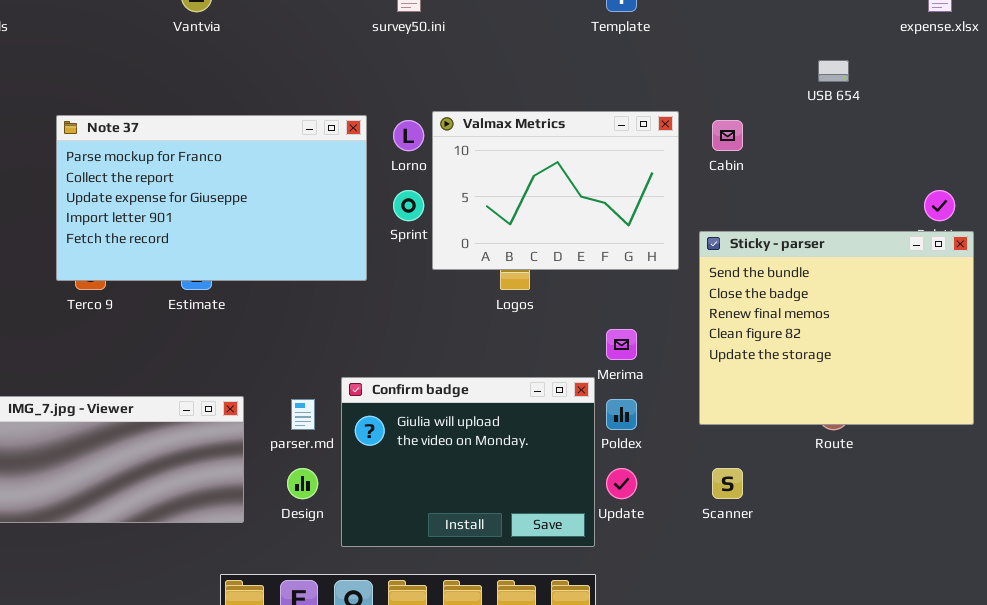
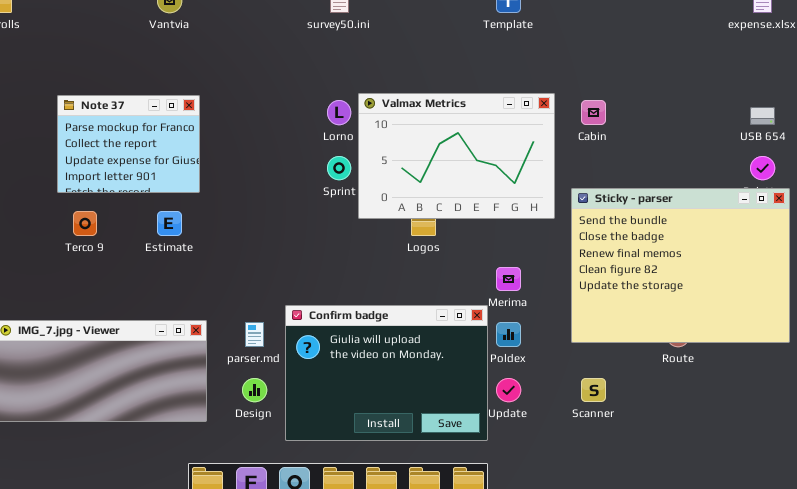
USB 654: [818,60,849,82] -> [750,107,775,125], moved
Note 37: [56,115,367,281] -> [57,95,200,193], resized

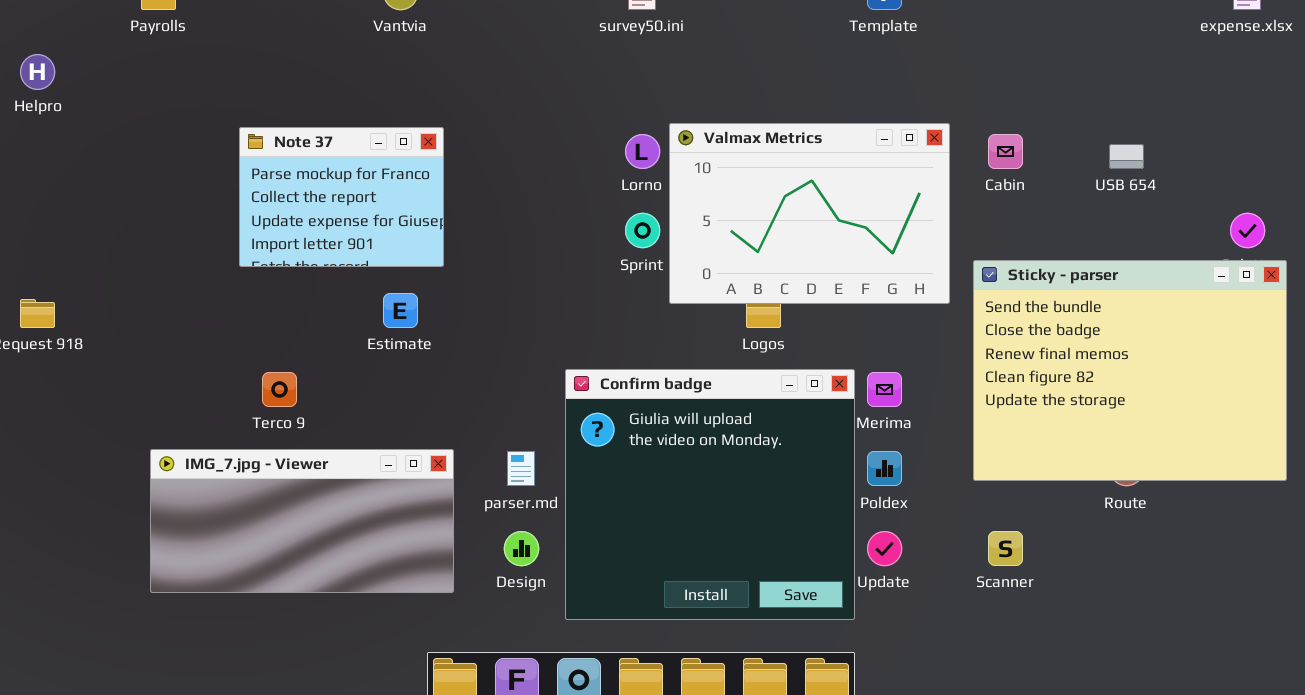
USB 654: [750,107,775,125] -> [1109,144,1144,169], moved
Terco 9: [73,211,97,236] -> [262,372,297,407], moved
Confirm badge: [285,305,488,441] -> [565,369,855,620], resized

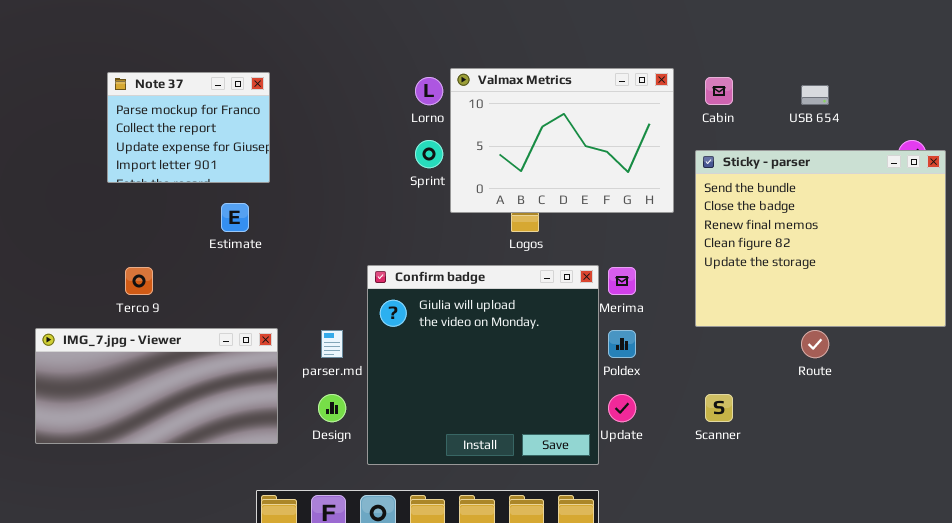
Sticky - parser: [973,260,1287,481] -> [695,150,946,327], moved

